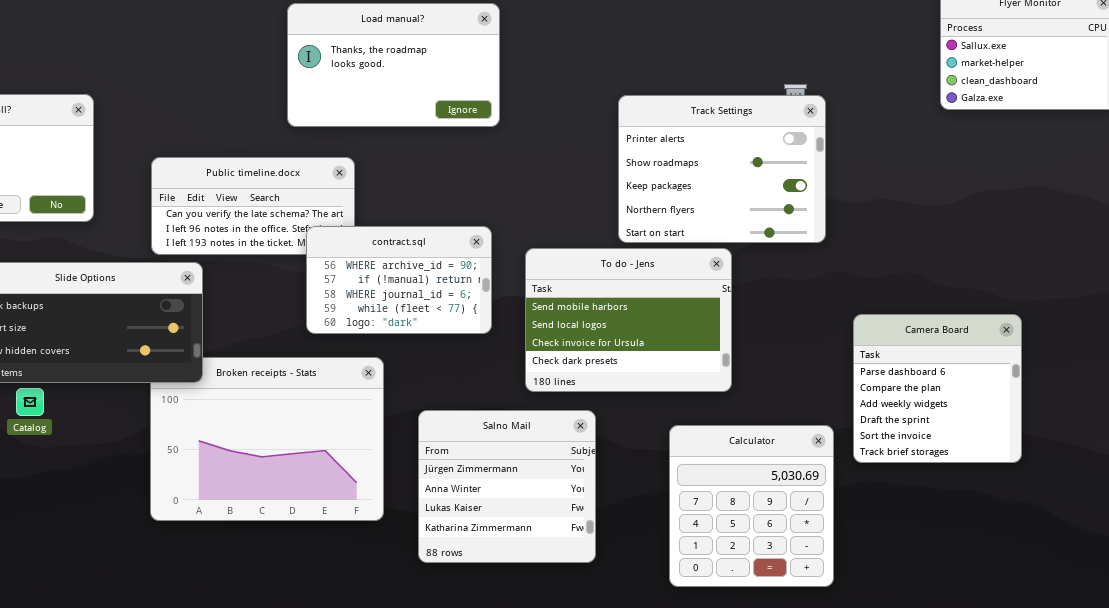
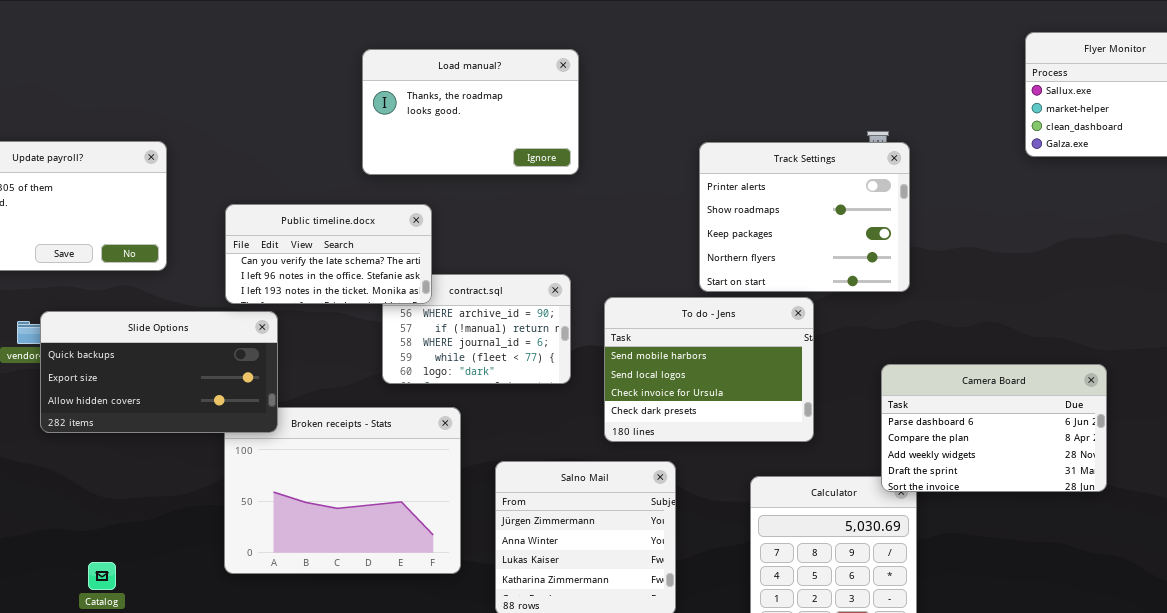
Public timeline.docx: [151,157,355,255] -> [225,204,432,304], raised
Camera Board: [853,314,1022,463] -> [881,364,1107,492], resized
Catalog: [16,388,44,416] -> [88,562,116,590], moved

